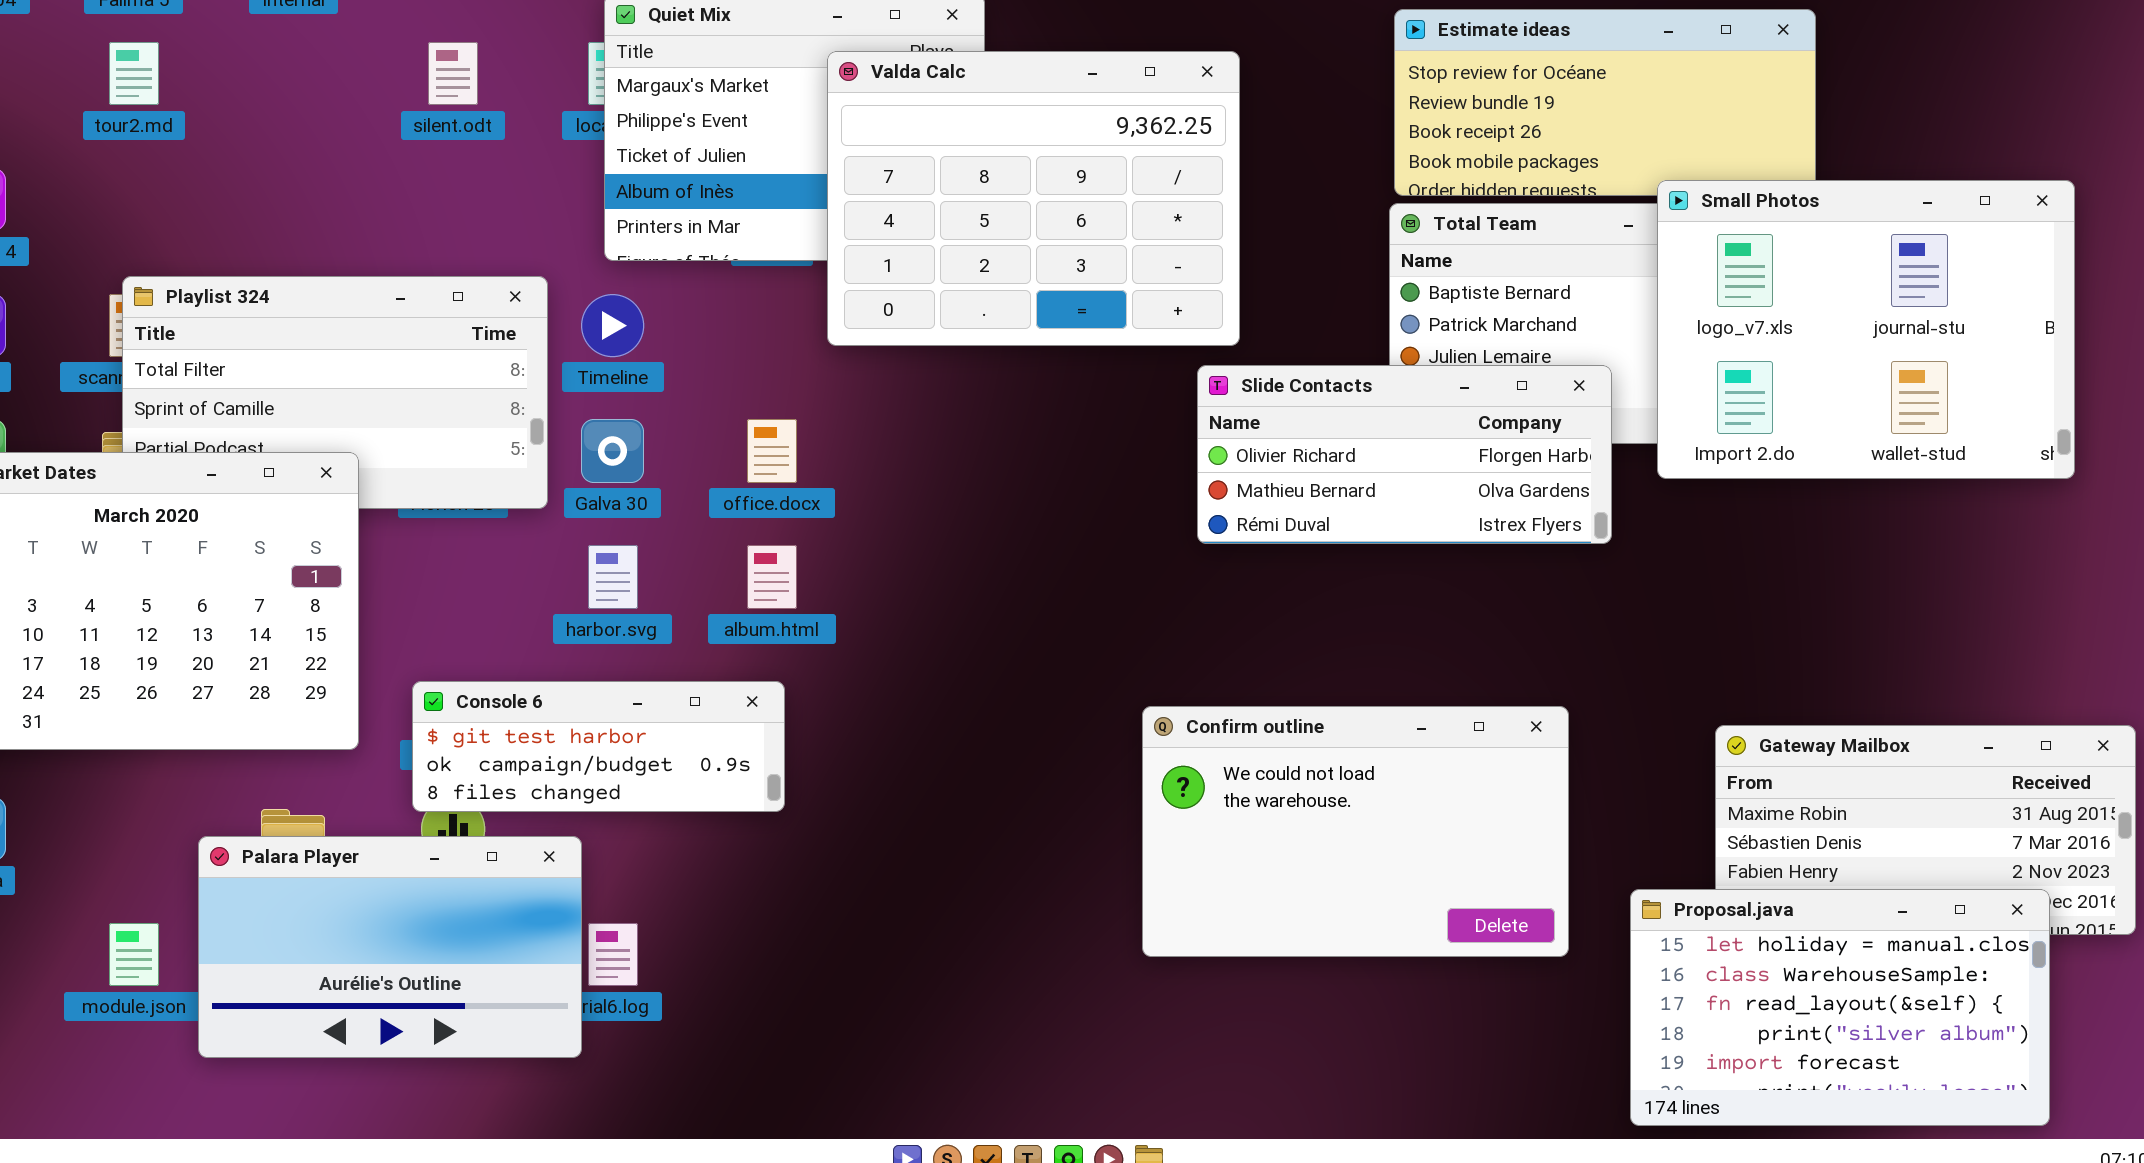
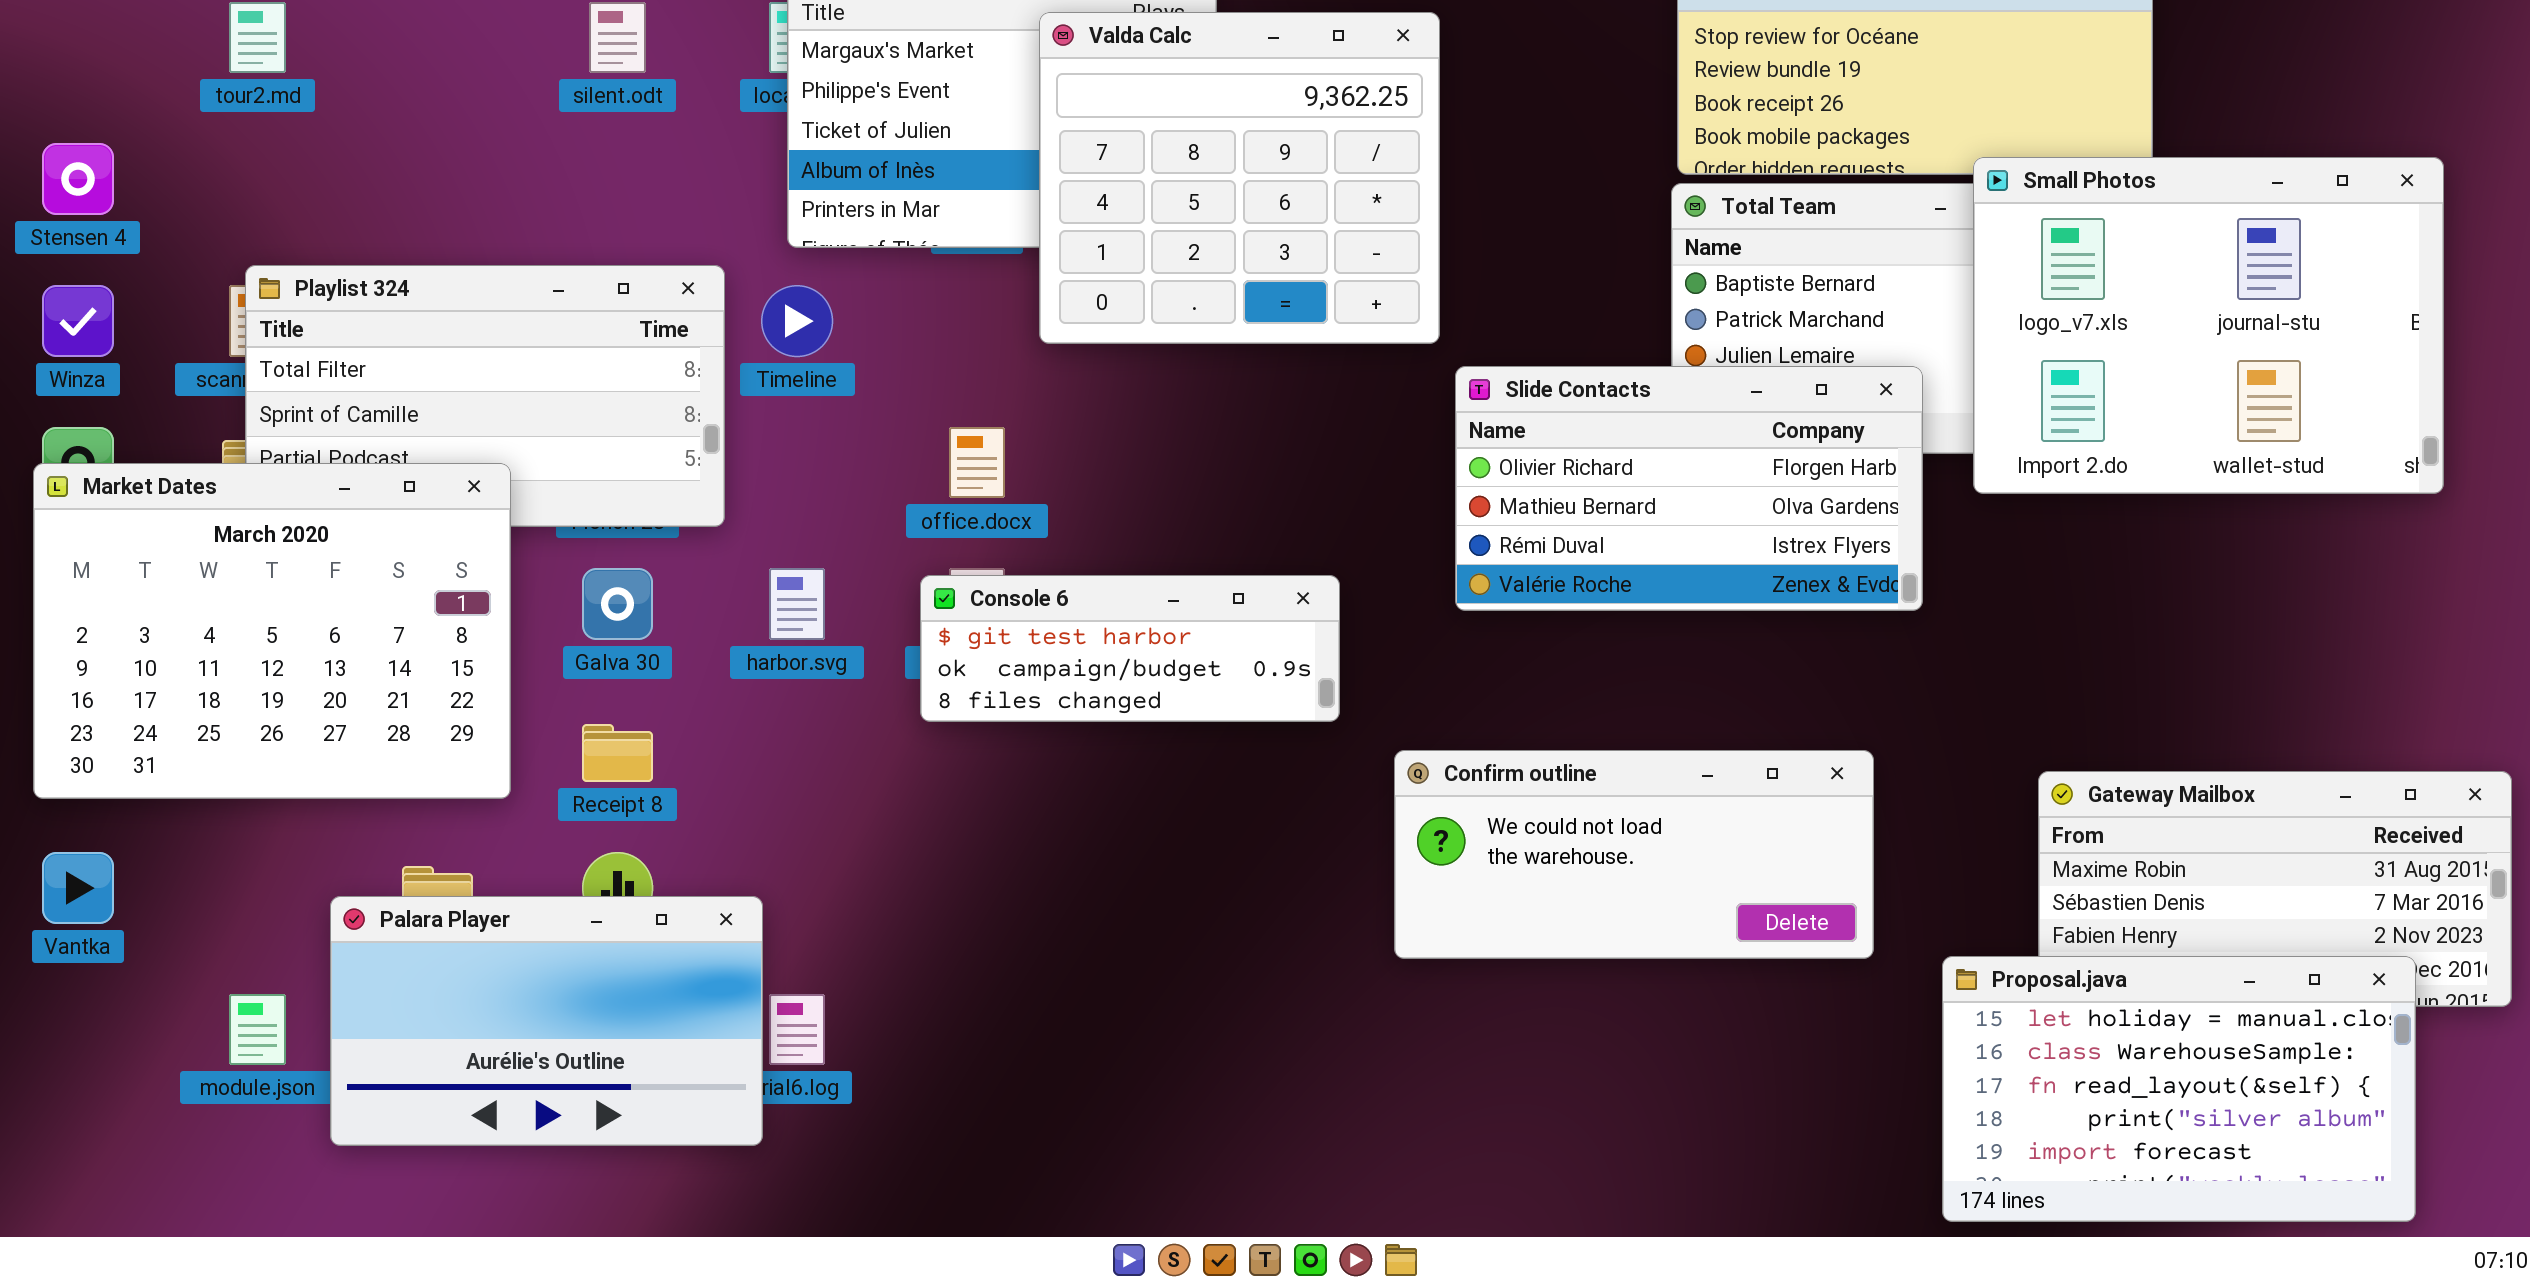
Valda Calc: [827,51,1240,346] -> [1039,12,1440,344], resized
Slide Contacts: [1197,365,1612,544] -> [1455,366,1923,611], resized
Galva 30: [581,419,644,483] -> [582,568,653,640], moved
Console 6: [412,681,785,812] -> [920,575,1340,722], moved
Confirm outline: [1142,706,1569,957] -> [1394,750,1874,959], resized

